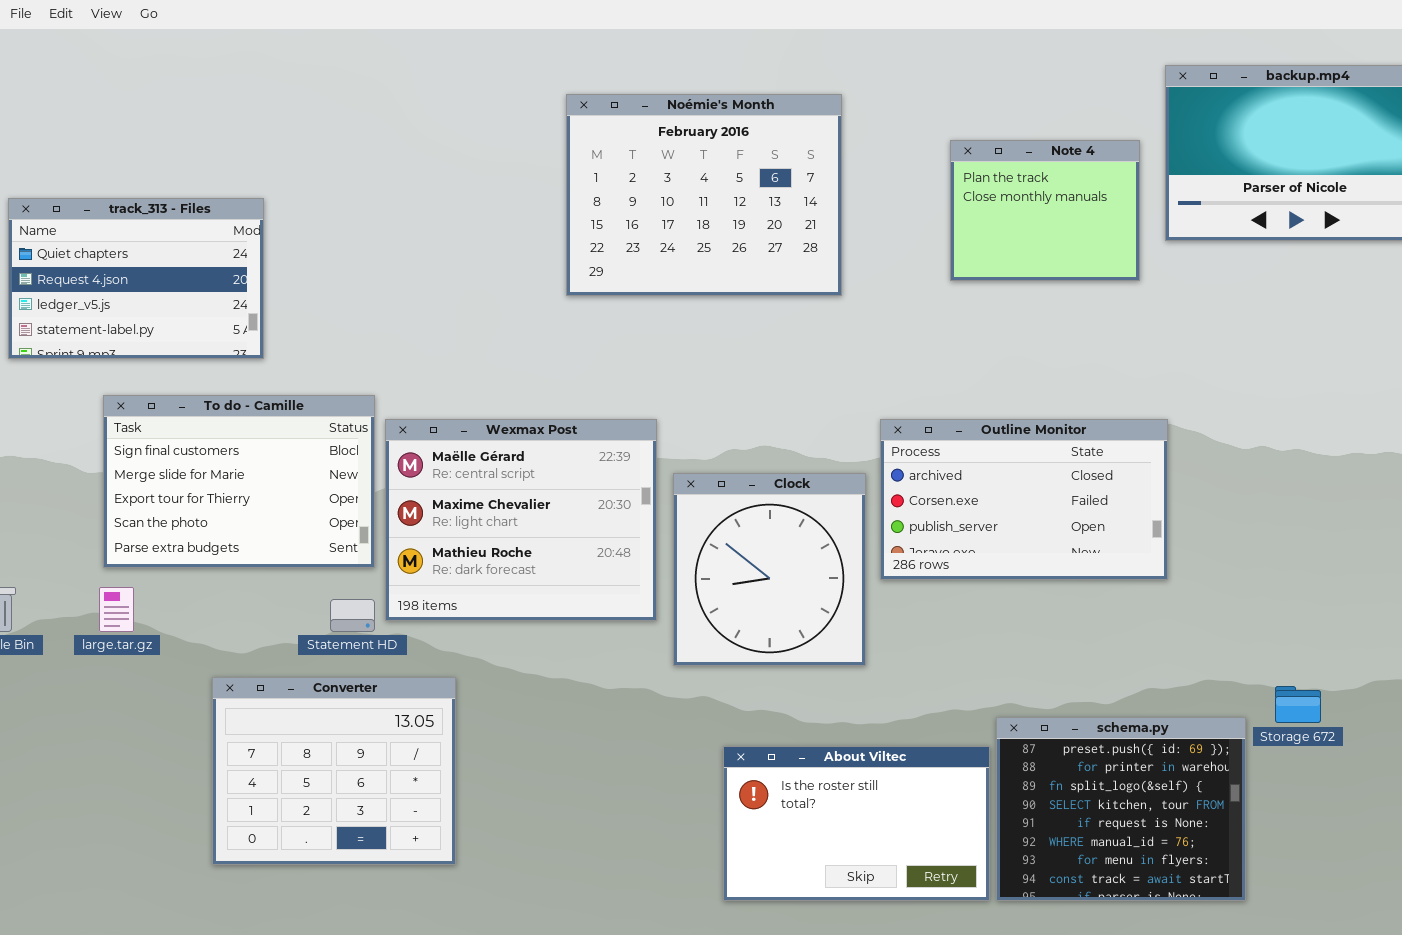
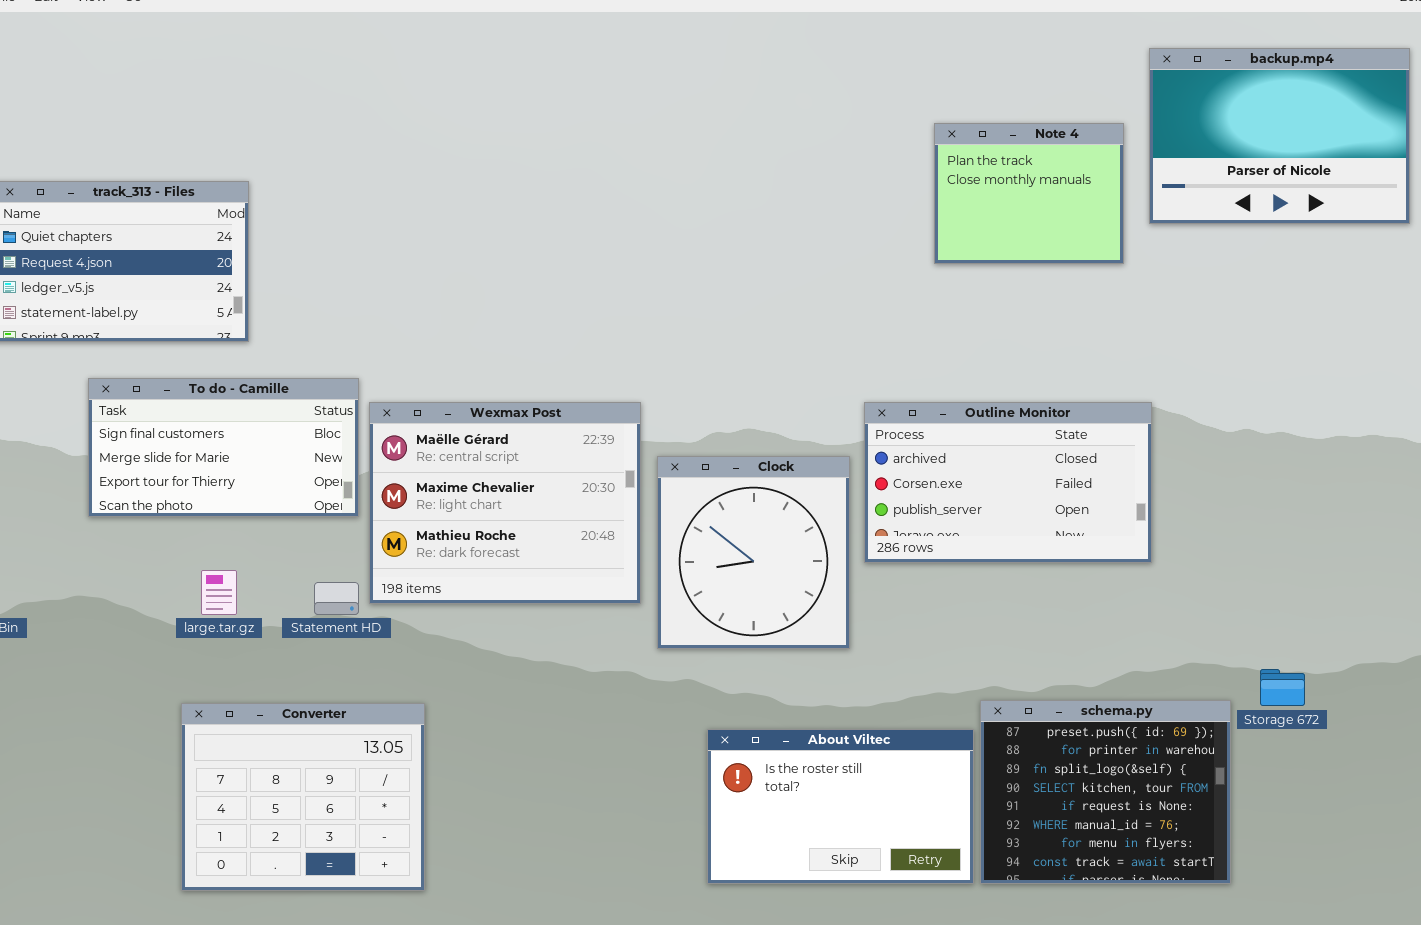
Noémie's Month: [566,94,842,296] -> none, closed
To do - Camille: [103,395,375,568] -> [88,378,359,517], resized
large.tar.gz: [99,587,134,632] -> [201,570,237,615], moved
Converter: [212,677,456,865] -> [181,703,425,891], moved

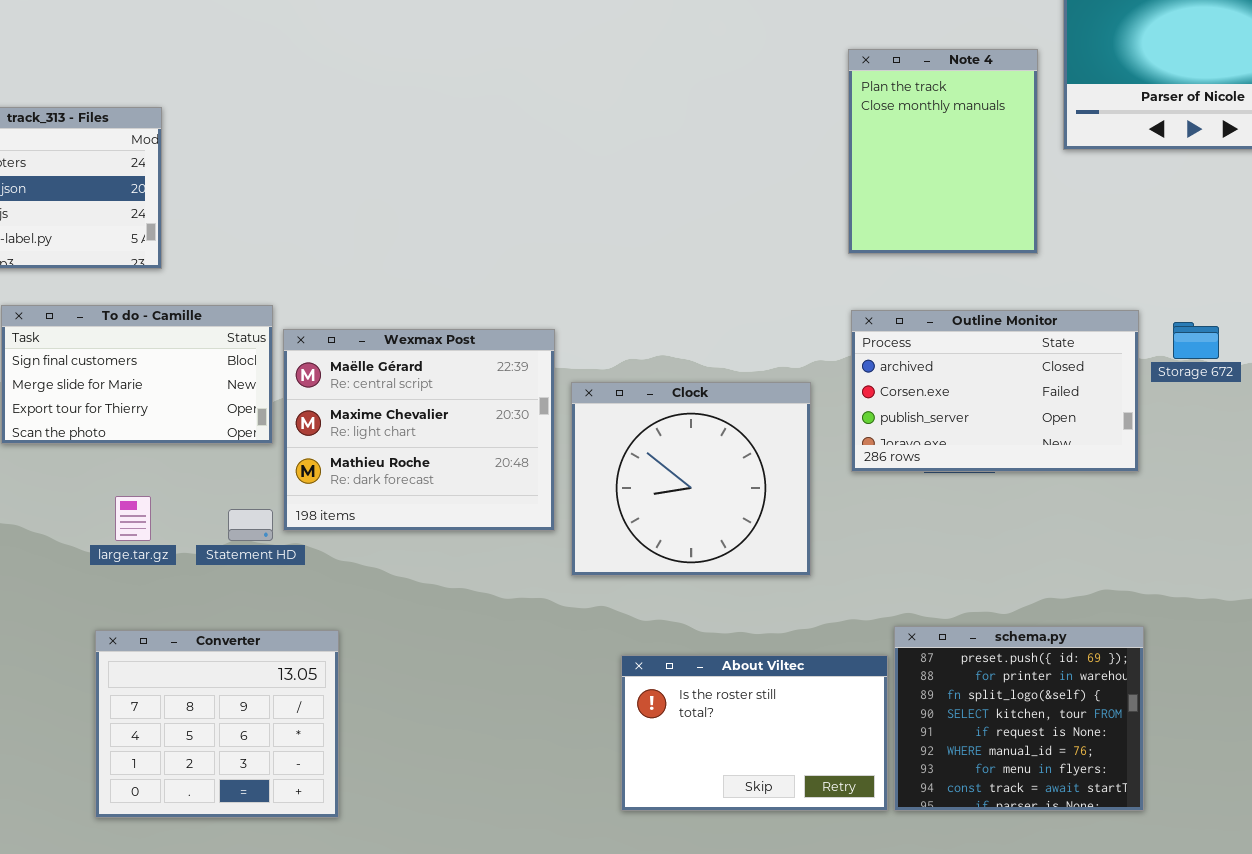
Note 4: [934,123,1124,264] -> [848,49,1038,254], resized
Outline Monitor: [864,402,1152,563] -> [851,310,1139,472], moved
Clock: [657,456,850,649] -> [571,382,811,576], resized
Storage 672: [1260,669,1305,706] -> [1173,322,1219,359], moved

